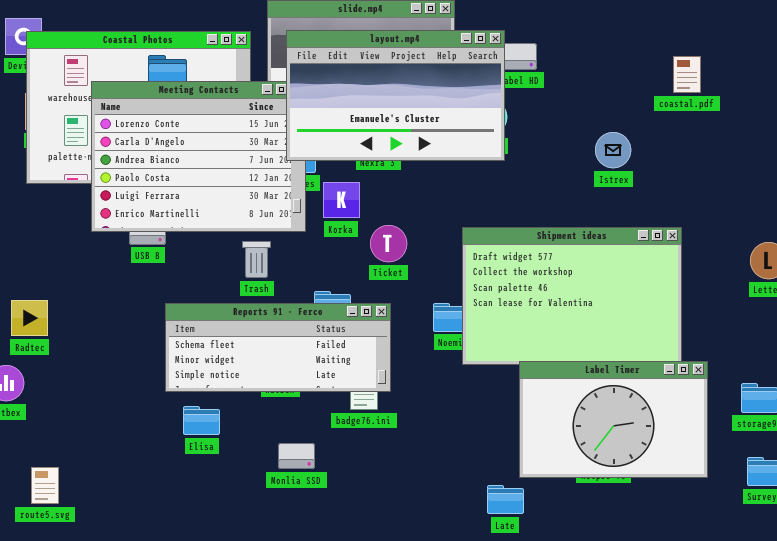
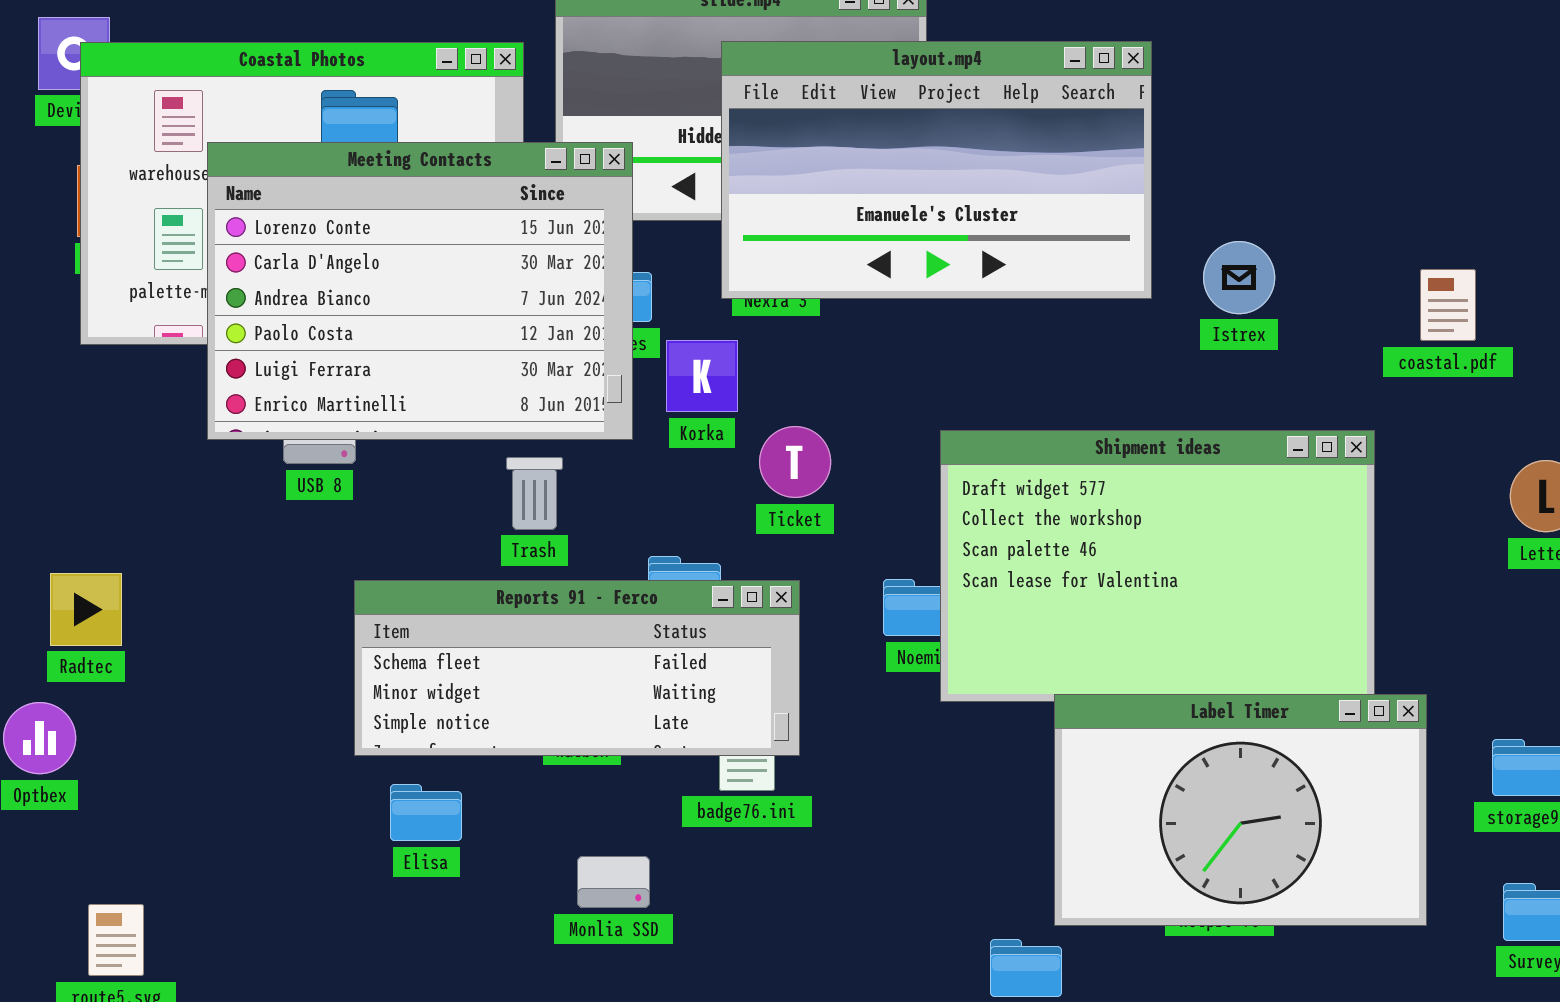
layout.mp4: [286,30,505,161] -> [721,41,1152,299], moved
coastal.pdf: [673,56,701,93] -> [1420,269,1476,341], moved

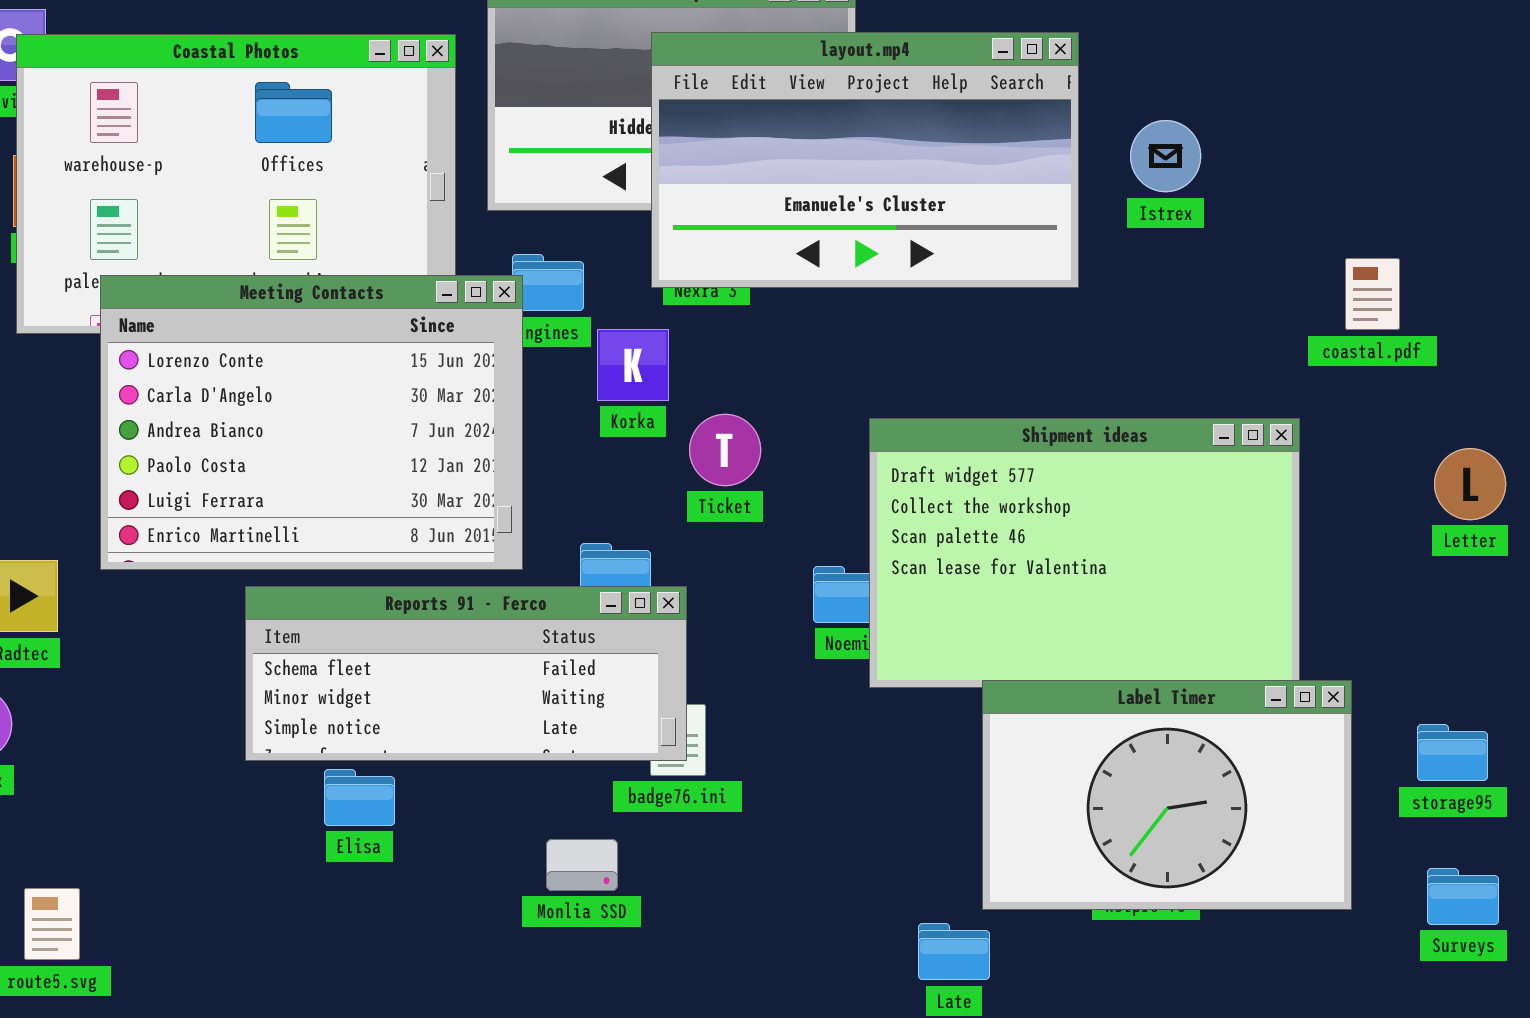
Meeting Contacts: [207,142,633,440] -> [100,275,523,570], moved
Istrex: [1203,241,1275,314] -> [1130,120,1201,192], moved
Reports 91 - Ferco: [354,580,800,756] -> [245,586,687,761], moved
Monlia SSD: [577,856,650,908] -> [546,839,618,891], moved

